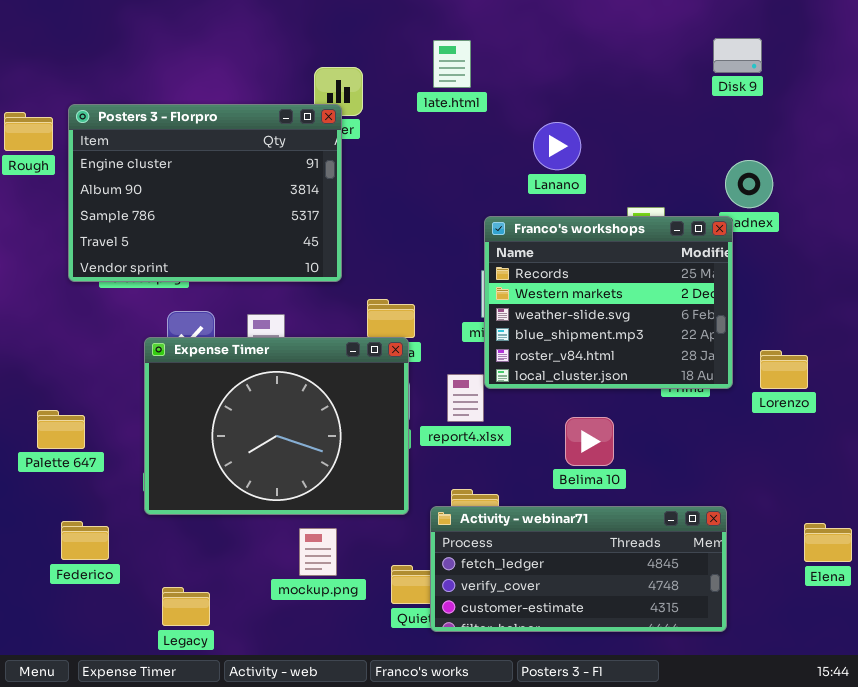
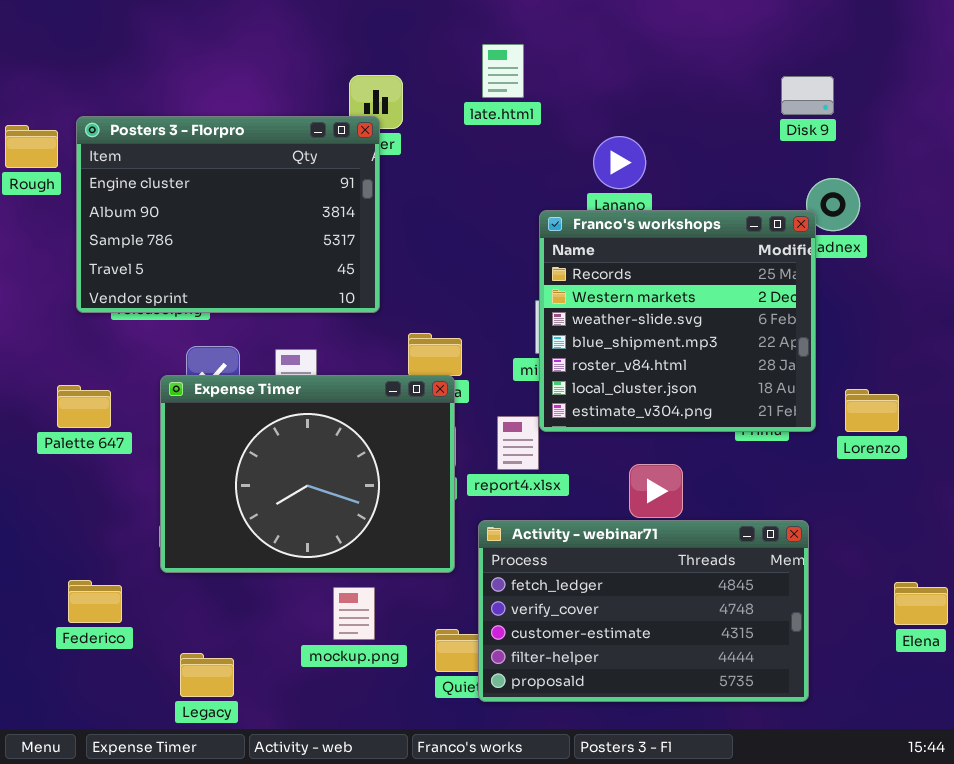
Disk 9: [713,38,762,73] -> [781,76,834,115], moved
Franco's workshops: [484,216,733,389] -> [539,210,816,432], resized
Palette 647: [37,410,85,449] -> [57,385,111,428], moved
Activity - webinar71: [430,506,727,632] -> [478,520,809,702], resized

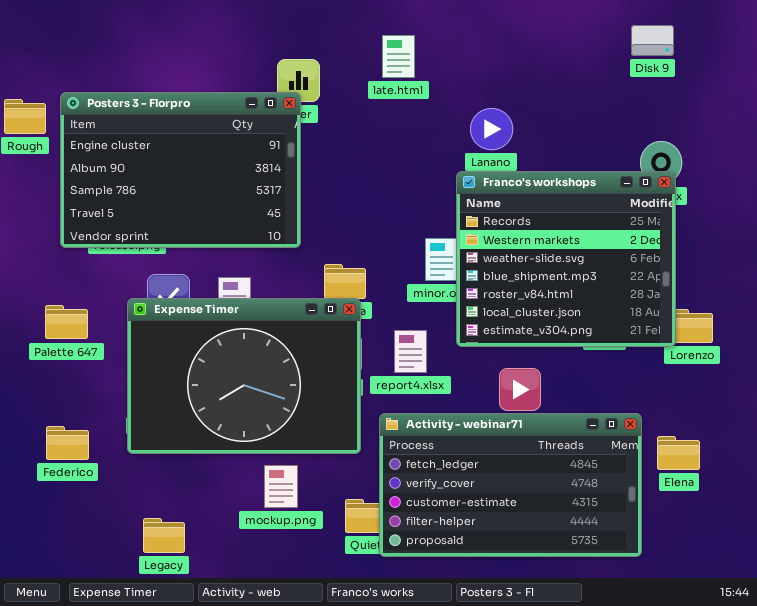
Disk 9: [781,76,834,115] -> [631,25,674,56], moved
Franco's workshops: [539,210,816,432] -> [456,171,676,347], moved
Federico: [68,580,122,623] -> [46,426,89,460], moved
Elena: [894,582,948,625] -> [657,436,700,470], moved

